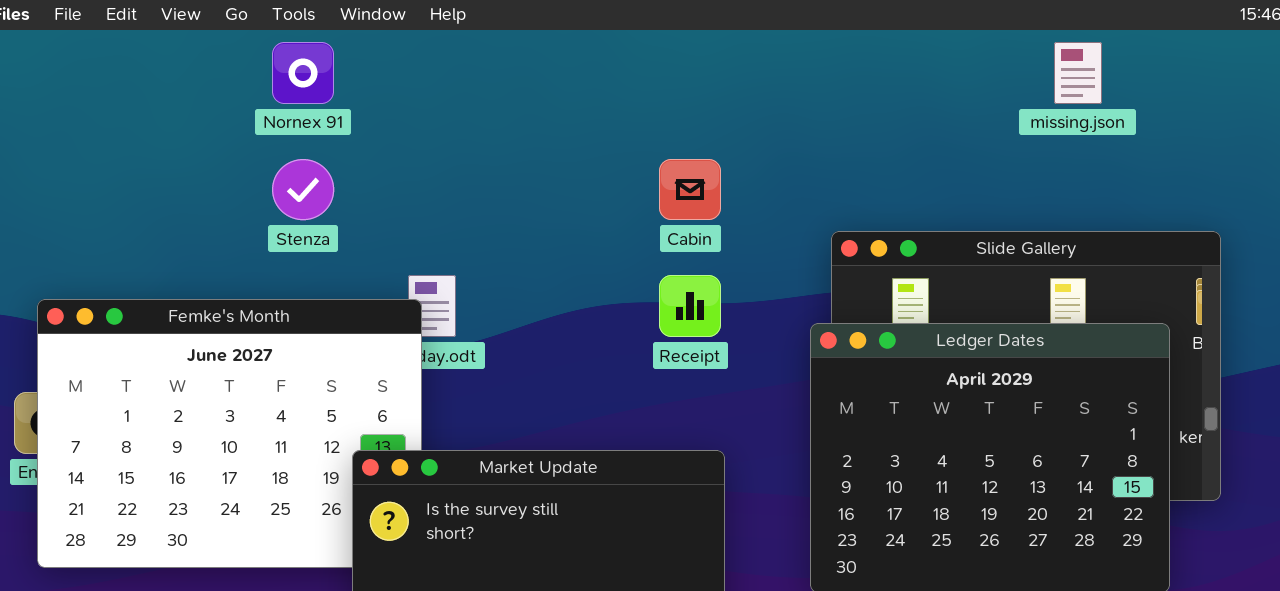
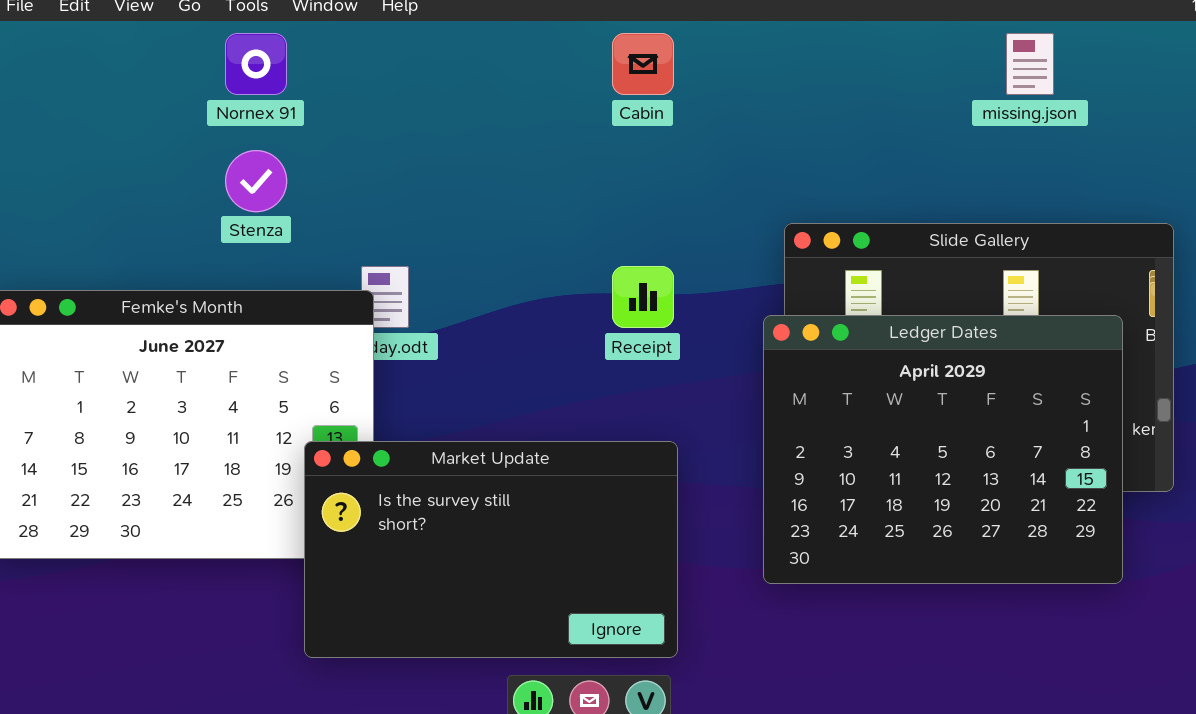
Cabin: [659,159,721,220] -> [612,33,674,95], moved

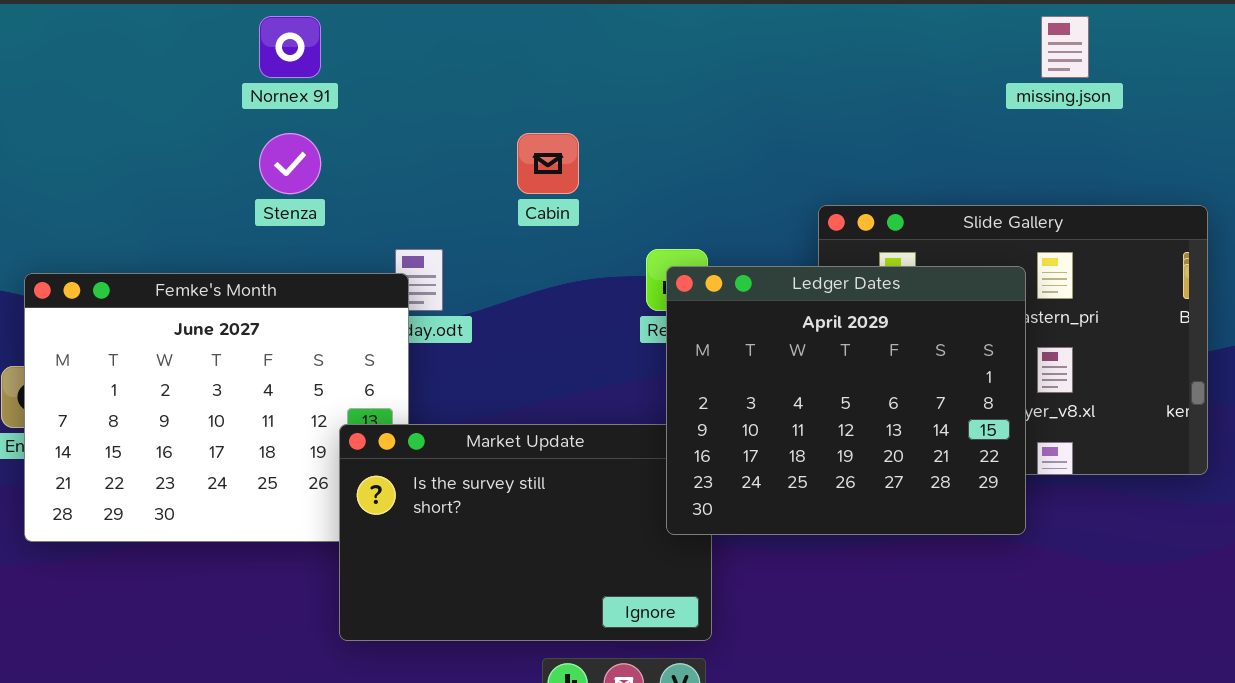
Cabin: [612,33,674,95] -> [517,133,579,194], moved
Ledger Dates: [763,315,1123,584] -> [666,266,1026,535], moved

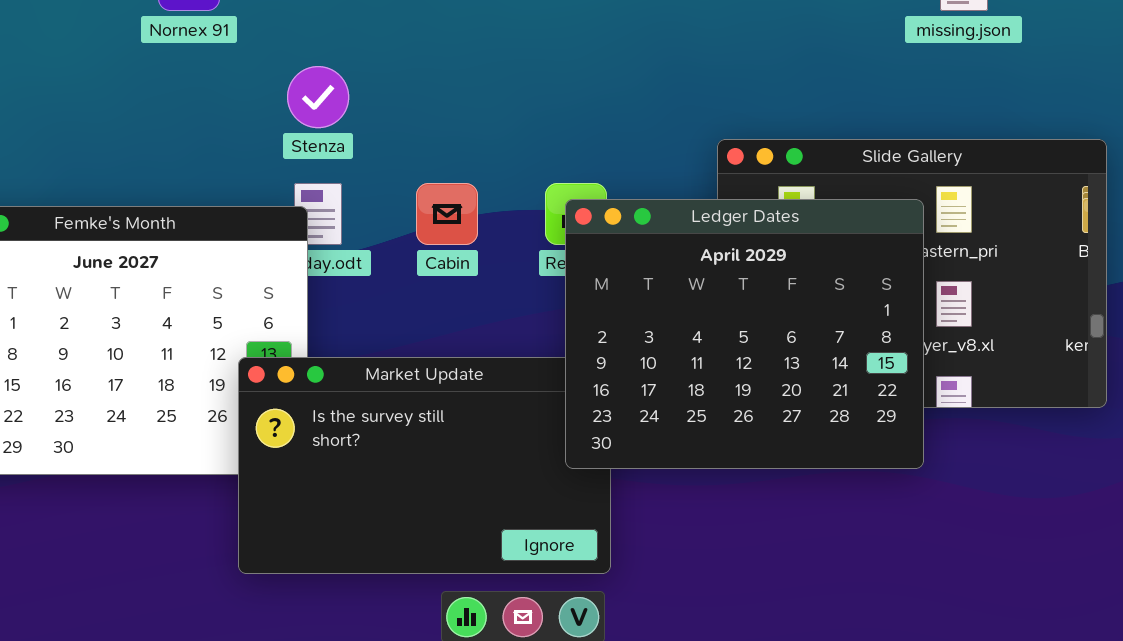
Stenza: [259,133,321,194] -> [287,66,349,128], moved
Cabin: [517,133,579,194] -> [416,183,478,245], moved

